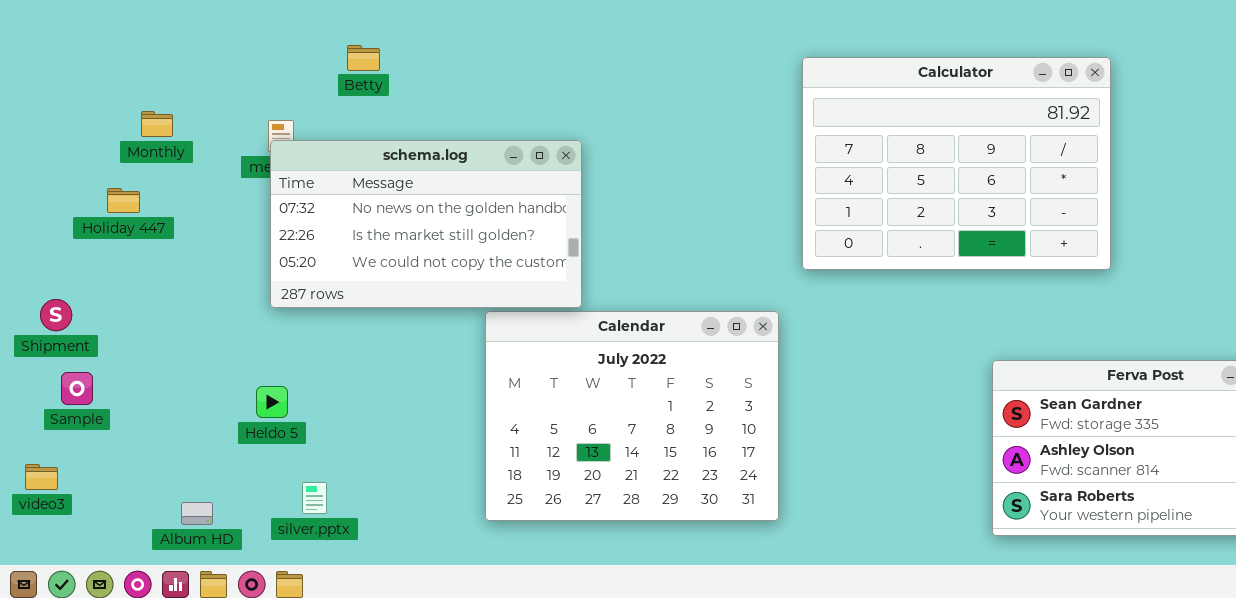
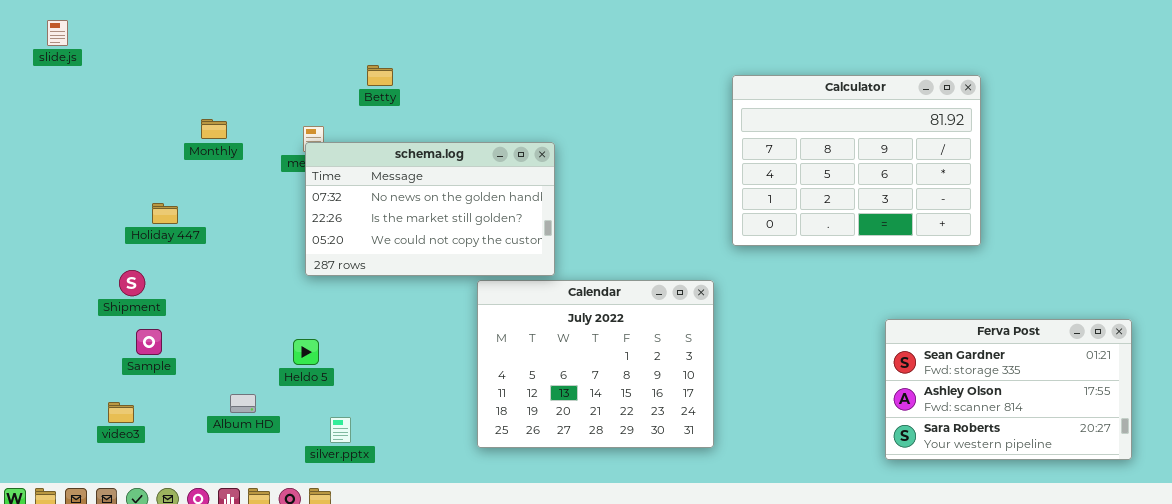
Holiday 447: [107,188,140,213] -> [152,203,178,224], moved
Album HD: [181,502,213,525] -> [230,394,256,413], moved

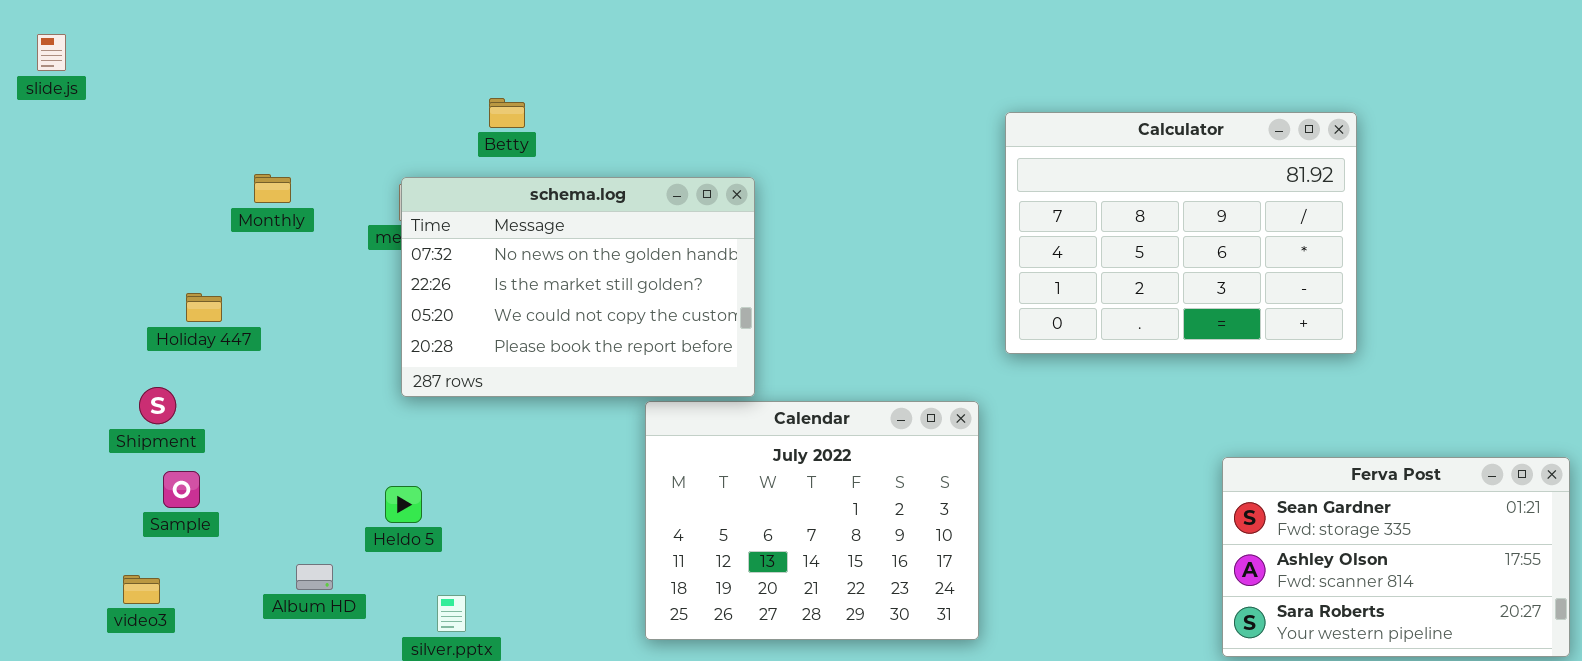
schema.log: [305,142,555,276] -> [401,177,755,397], resized

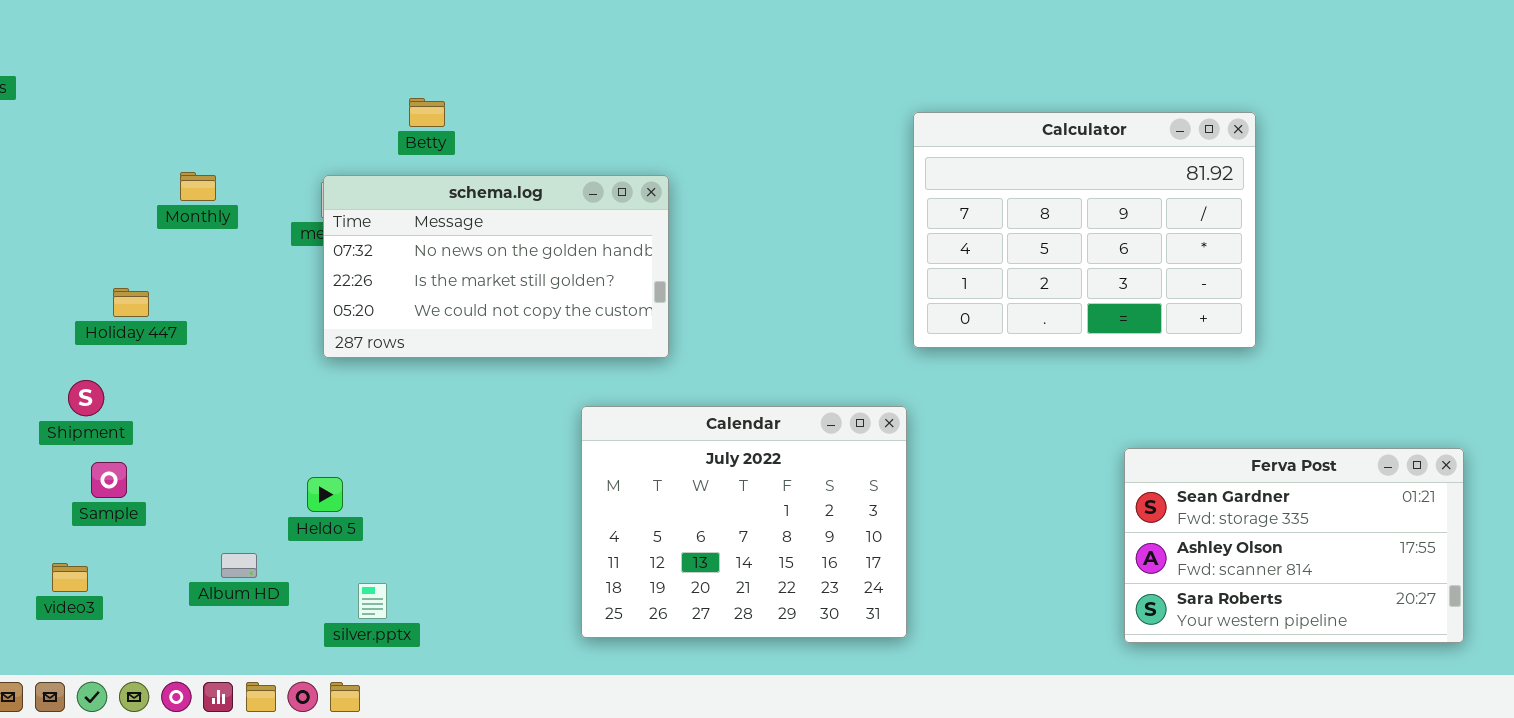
schema.log: [401,177,755,397] -> [323,175,669,358], resized
Calendar: [645,401,979,640] -> [581,406,907,638], moved

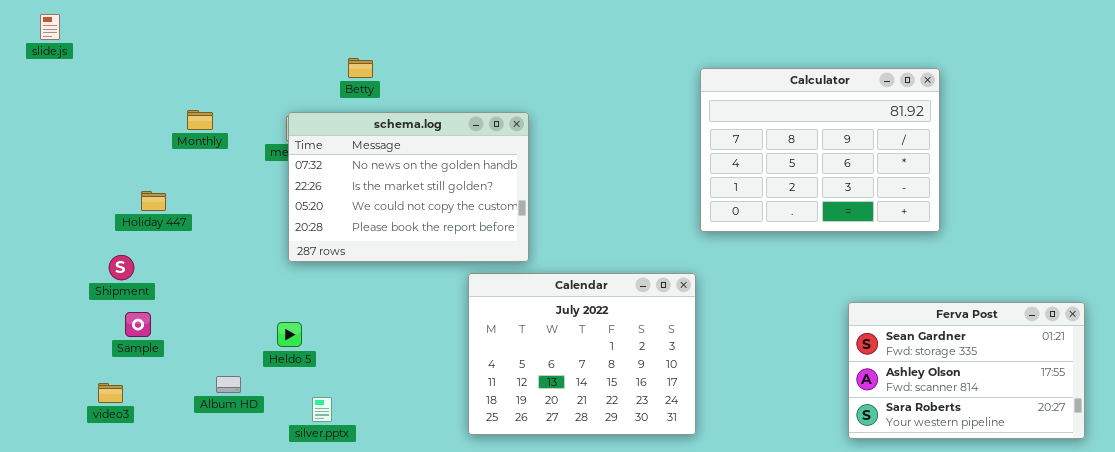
schema.log: [323,175,669,358] -> [288,112,529,262], resized

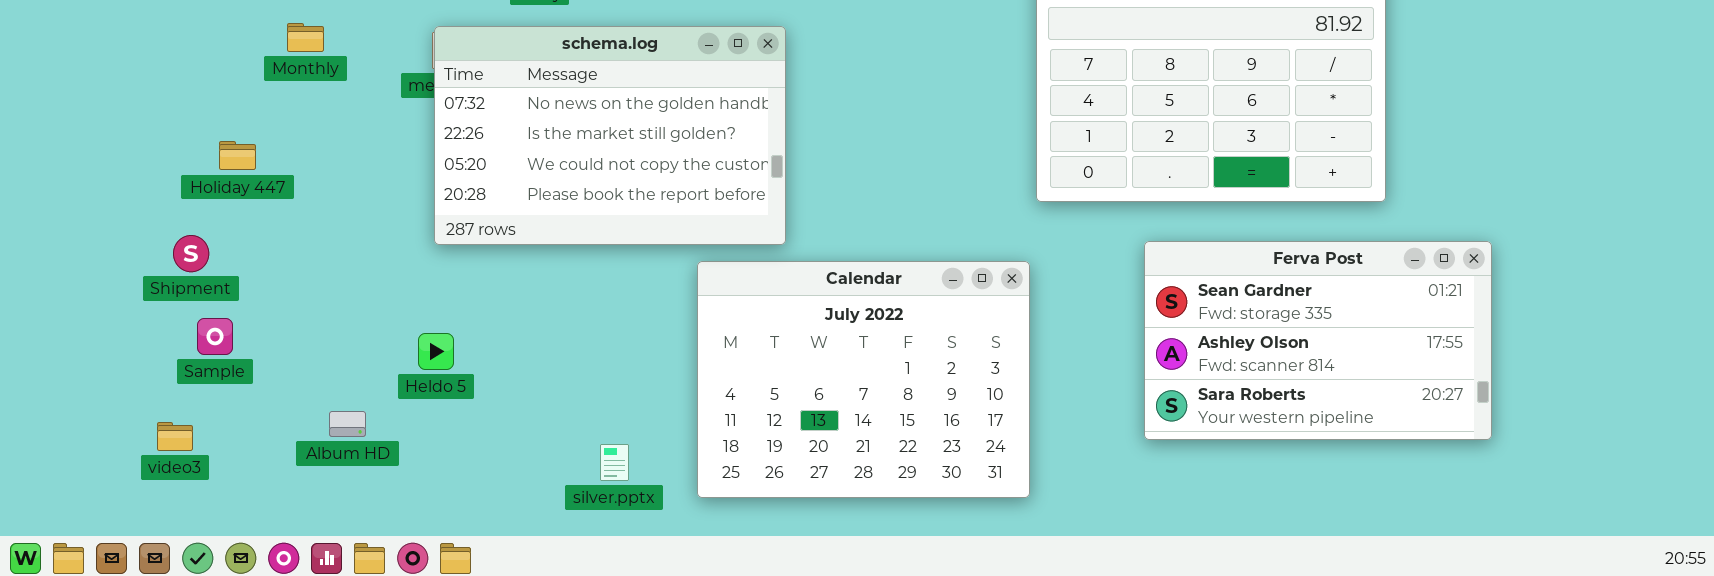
Ferva Post: [848,302,1085,439] -> [1144,241,1492,440], moved
silver.pptx: [312,397,332,422] -> [600,444,629,481], moved

